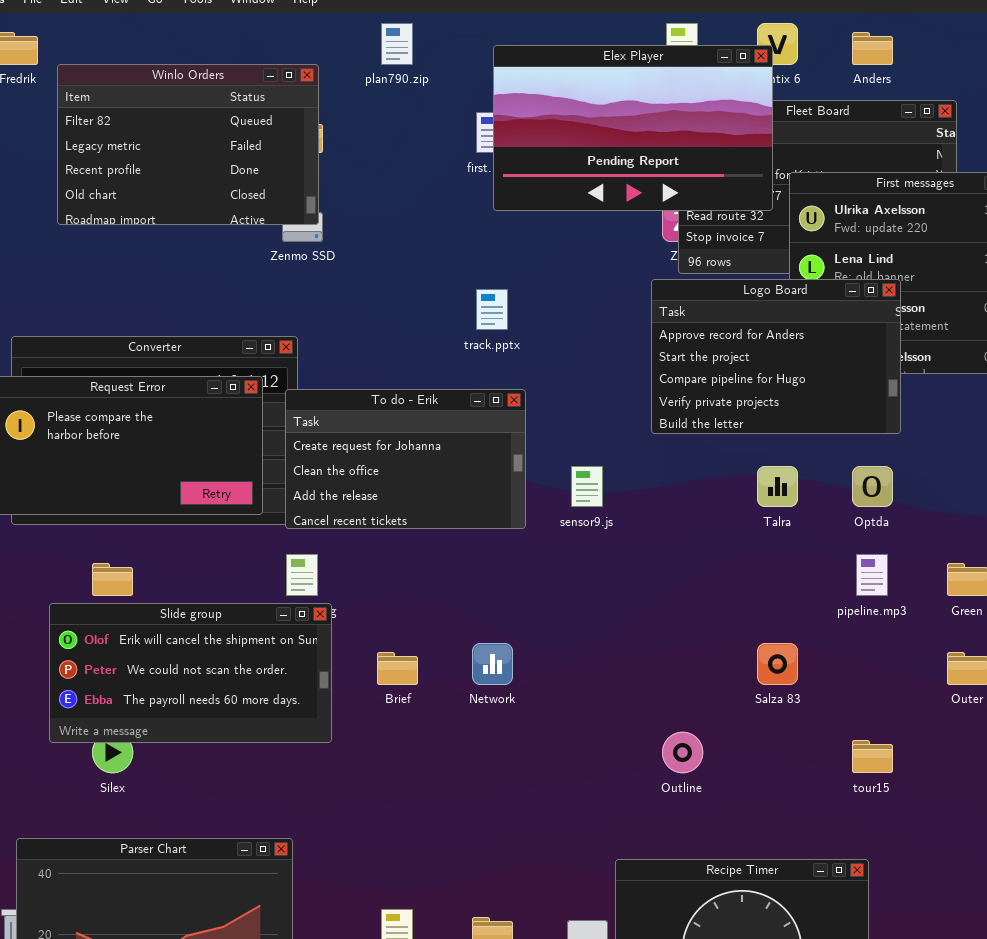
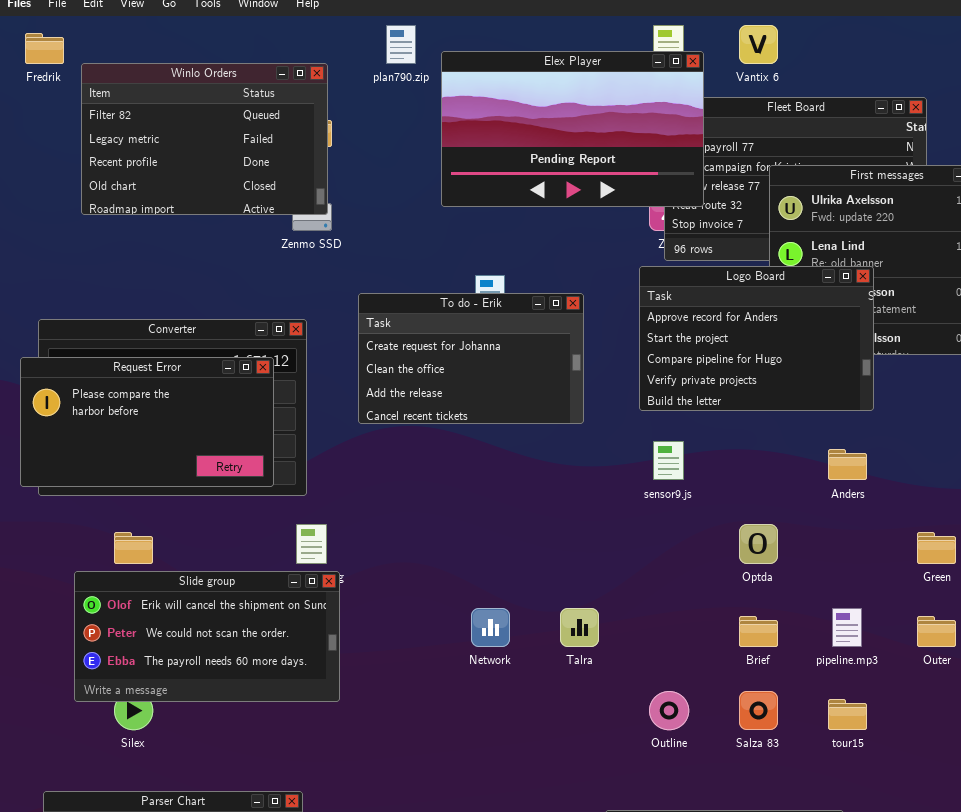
Anders: [852,32,893,65] -> [828,449,867,480], moved
Elex Player: [493,45,773,211] -> [441,51,704,207], moved
To do - Erik: [285,389,526,529] -> [358,293,584,424], moved
sensor9.js: [571,466,603,507] -> [653,441,684,480], moved
Talra: [757,466,798,507] -> [560,608,599,647], moved
Optda: [852,466,893,507] -> [739,524,778,564], moved
pipeline.mp3: [856,554,888,596] -> [832,608,862,647], moved
Salza 83: [757,643,798,685] -> [739,691,778,730], moved
Brief: [377,652,418,685] -> [739,616,778,647], moved

